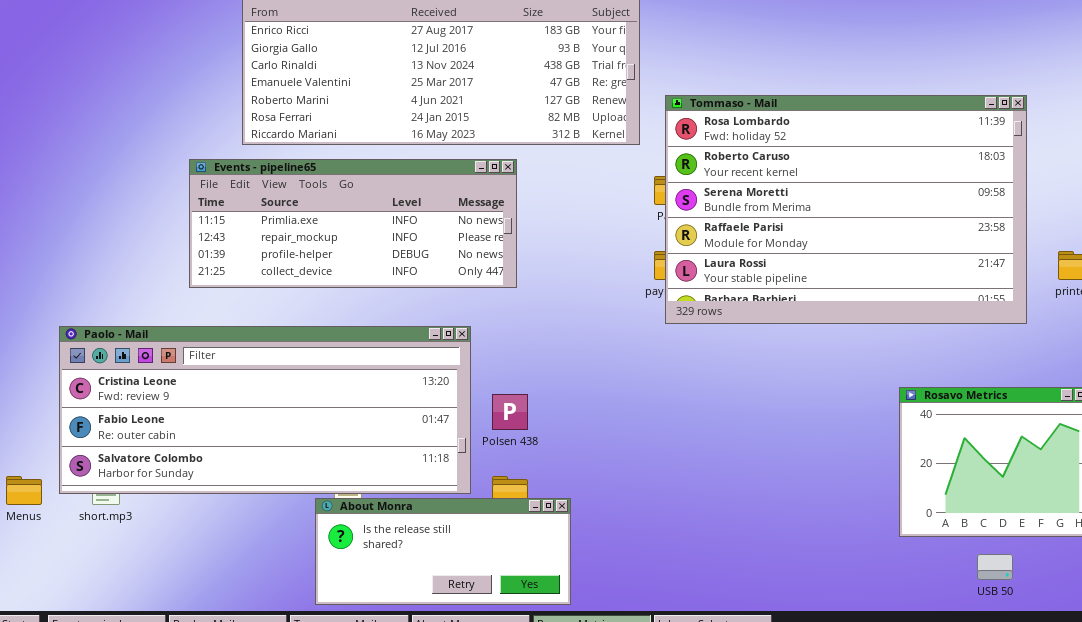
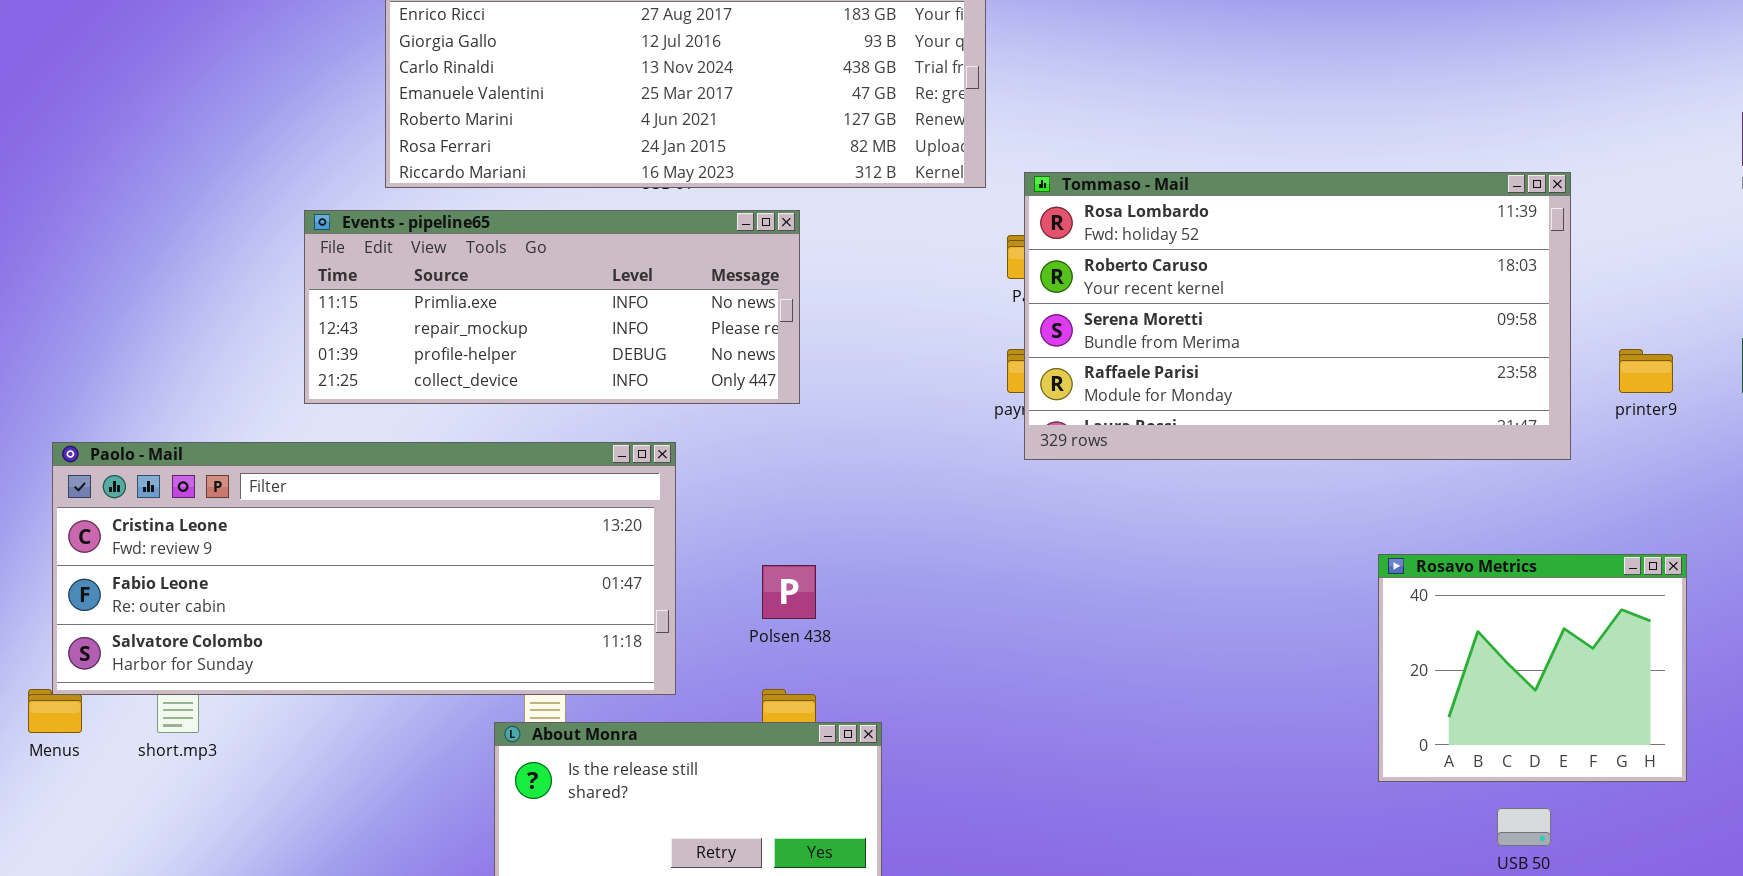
Tommaso - Mail: [665,95,1027,324] -> [1024,172,1571,460], resized
Paolo - Mail: [59,326,471,494] -> [52,442,676,695], moved

